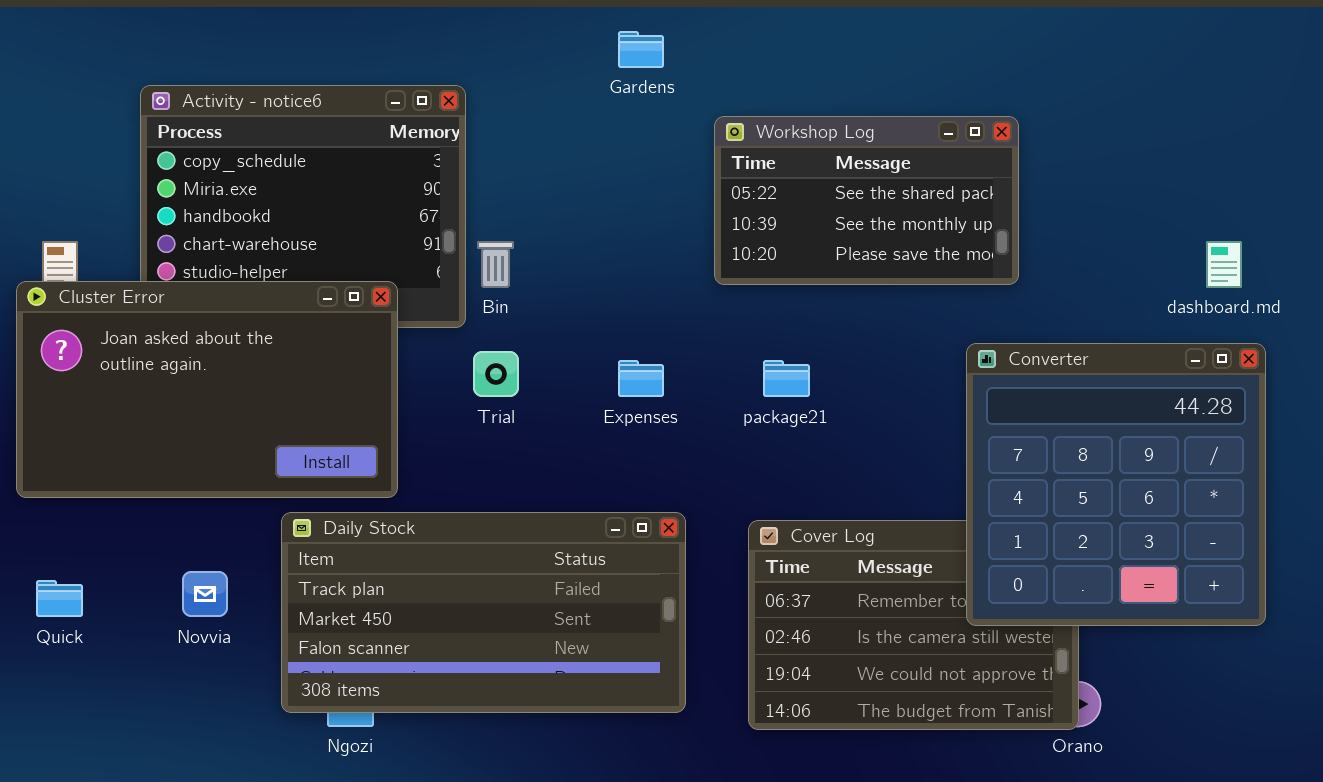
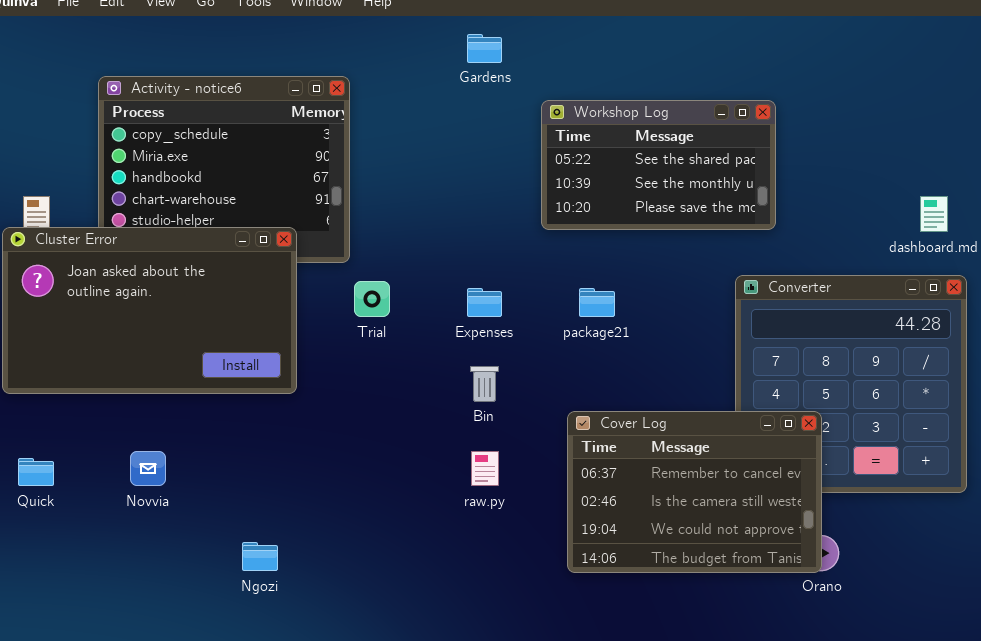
Bin: [477,241,514,288] -> [470,366,499,402], moved
Daily Stock: [281,512,686,713] -> none, closed
Cover Log: [748,520,1079,730] -> [567,411,822,573], raised

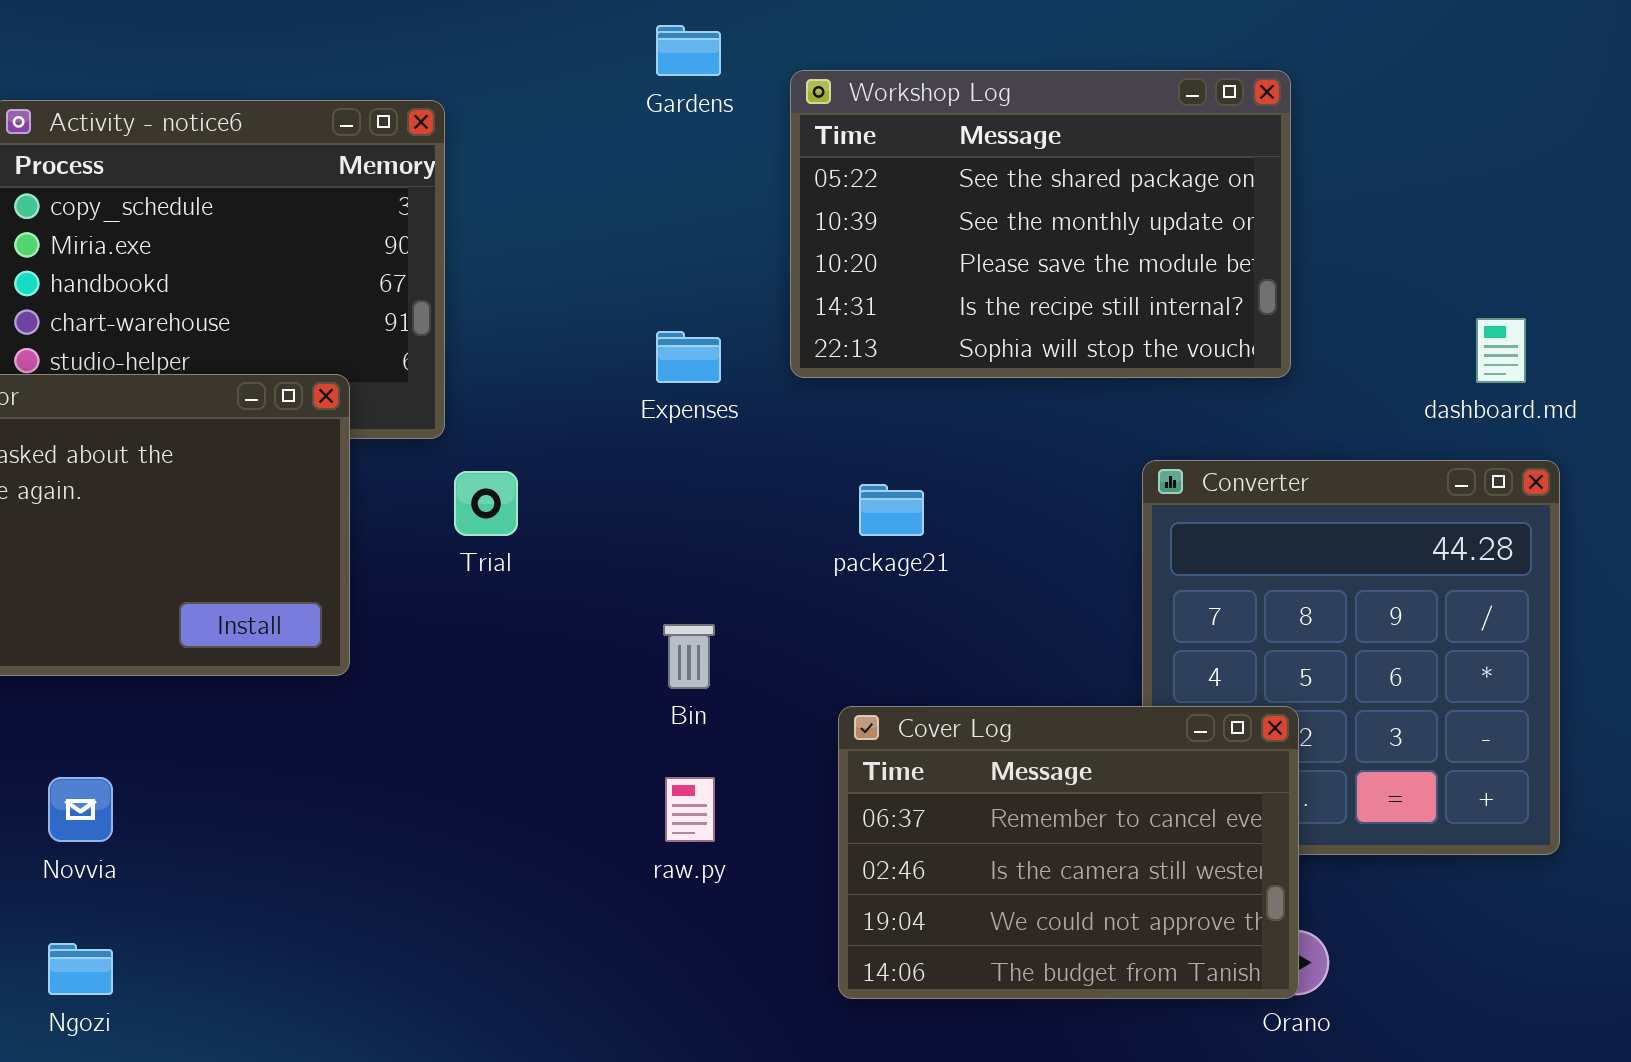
Workshop Log: [541,100,776,230] -> [790,70,1291,378], resized
Expenses: [467,288,502,317] -> [656,331,721,383], moved
Ngozi: [242,542,278,571] -> [48,943,113,995], moved

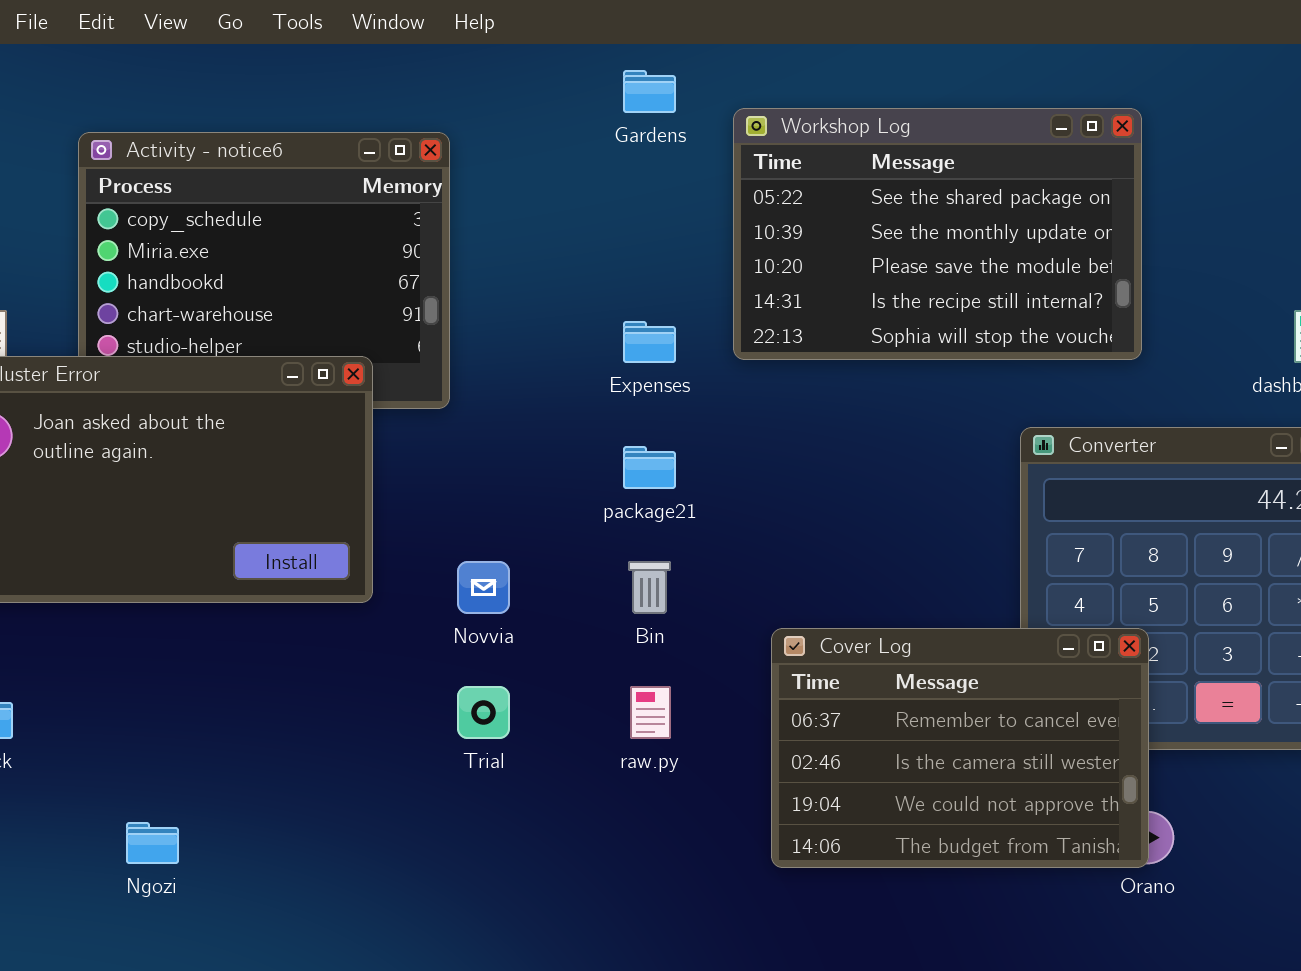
Trial: [454,471,518,536] -> [457,686,510,739], moved
package21: [859,484,924,536] -> [623,446,676,489], moved
Novvia: [48,777,113,842] -> [457,561,510,614], moved

